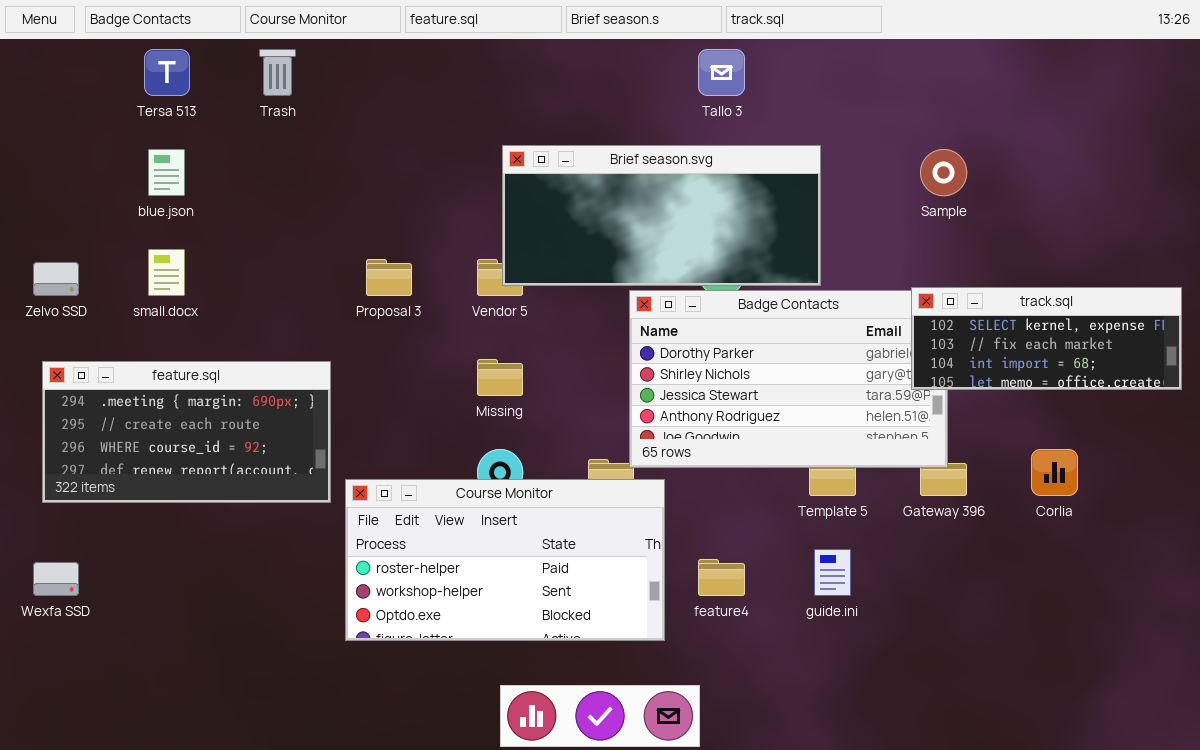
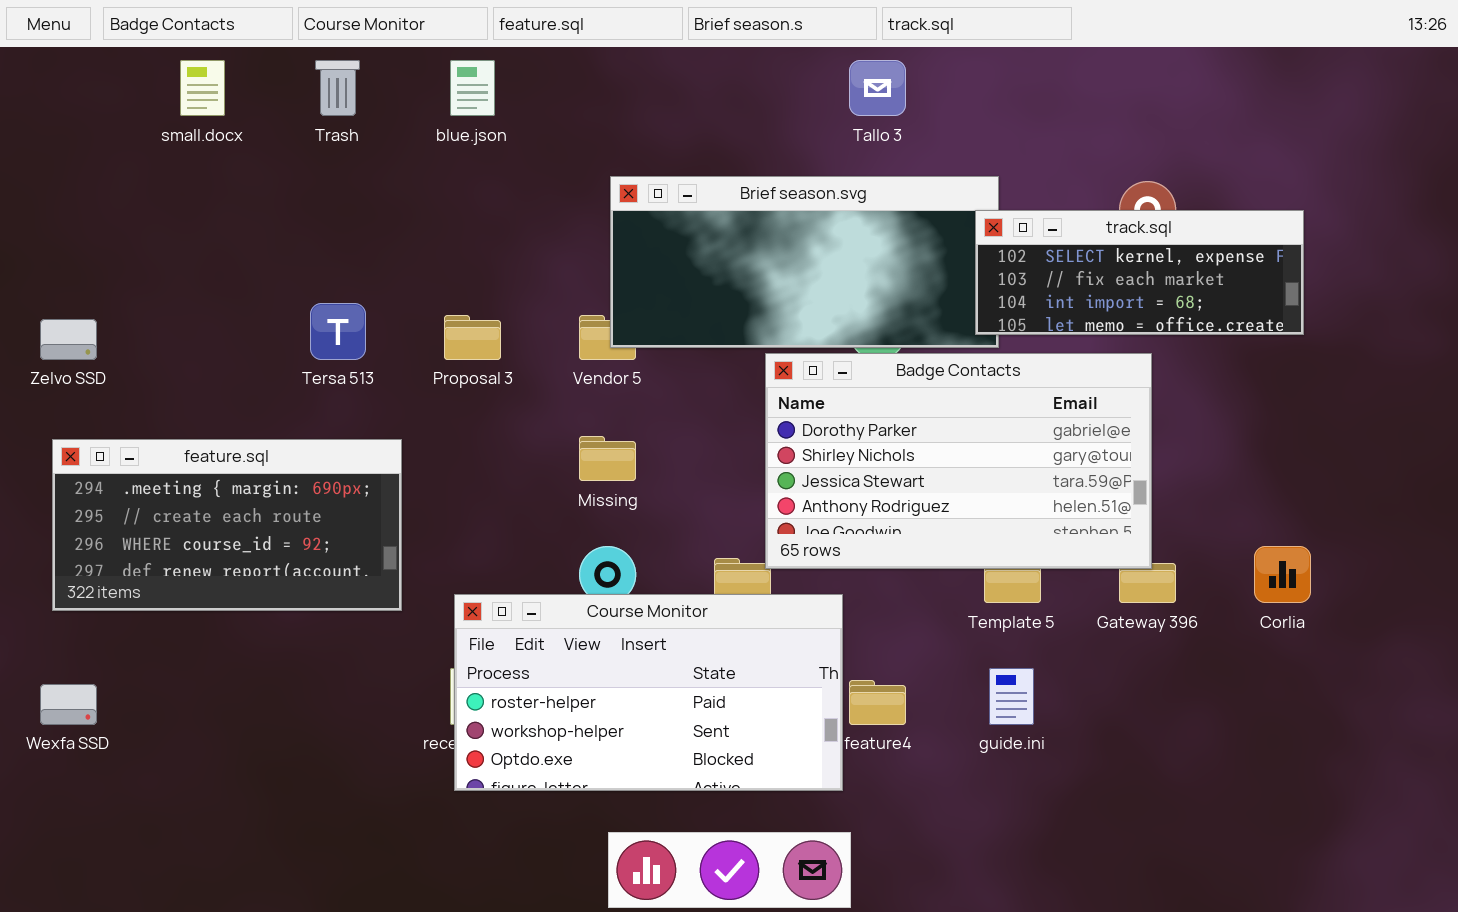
Tersa 513: [144,49,190,96] -> [310,303,366,360], moved
blue.json: [148,149,185,196] -> [450,60,495,116], moved
small.docx: [148,249,185,296] -> [180,60,225,116], moved
track.sql: [911,287,1182,390] -> [975,210,1304,335], moved
Course Monitor: [345,479,665,641] -> [454,594,843,791], moved

